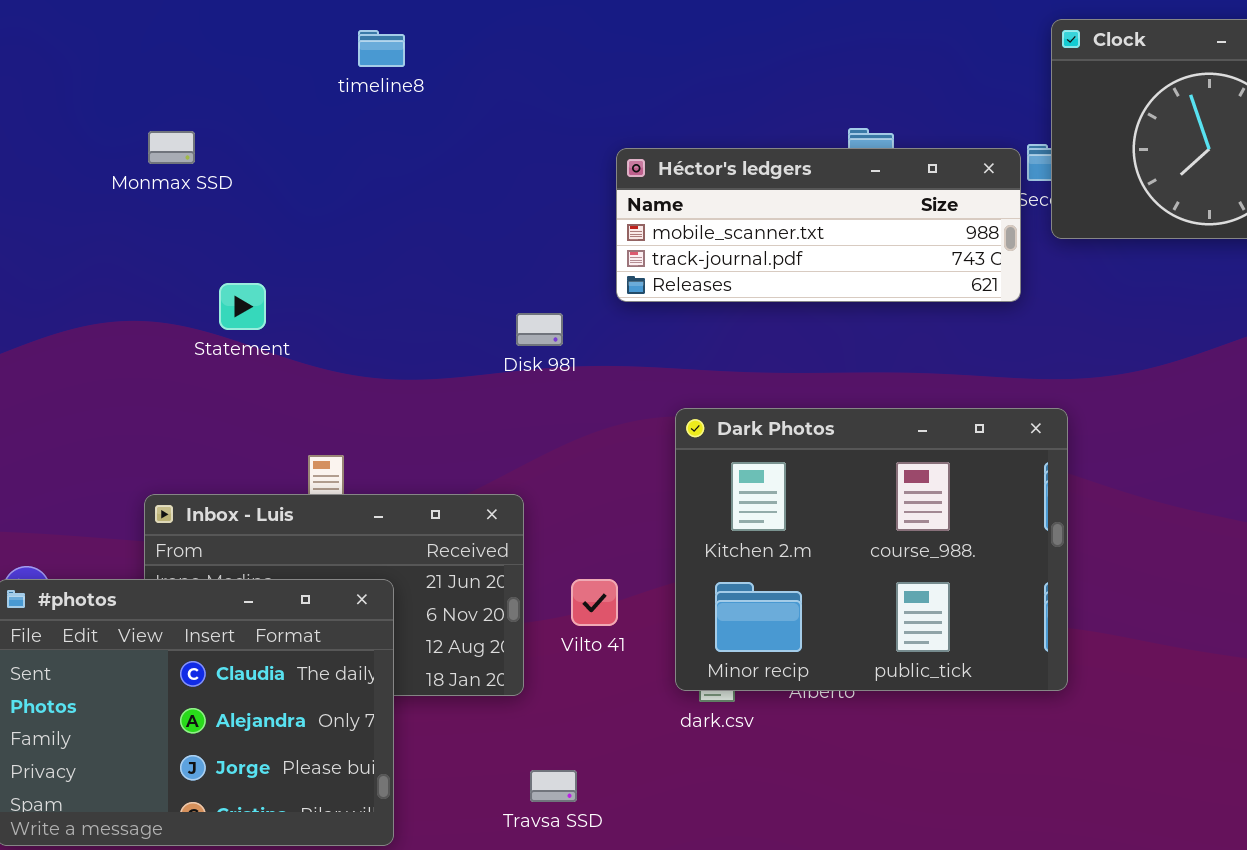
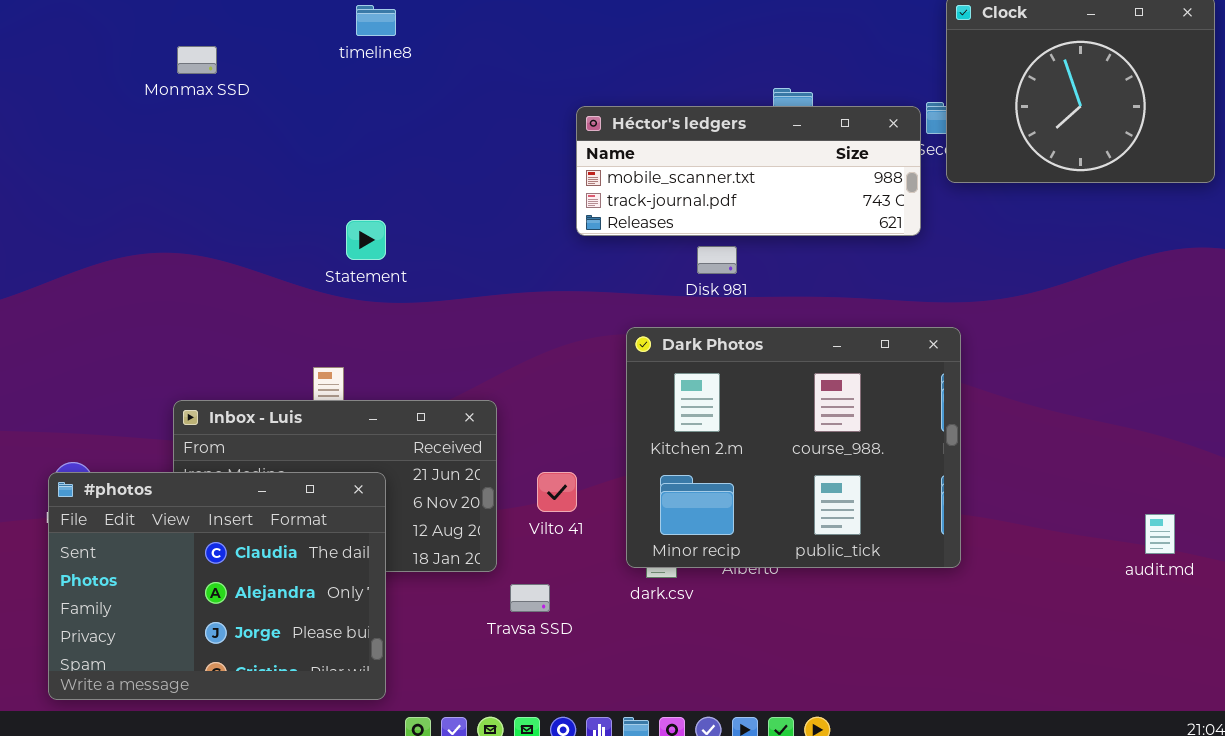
Monmax SSD: [148,131,195,164] -> [177,46,217,74], moved
Statement: [219,283,266,330] -> [346,220,386,260], moved
Disk 981: [516,313,563,346] -> [697,246,737,274], moved
Travsa SSD: [530,770,577,802] -> [510,584,550,612], moved

